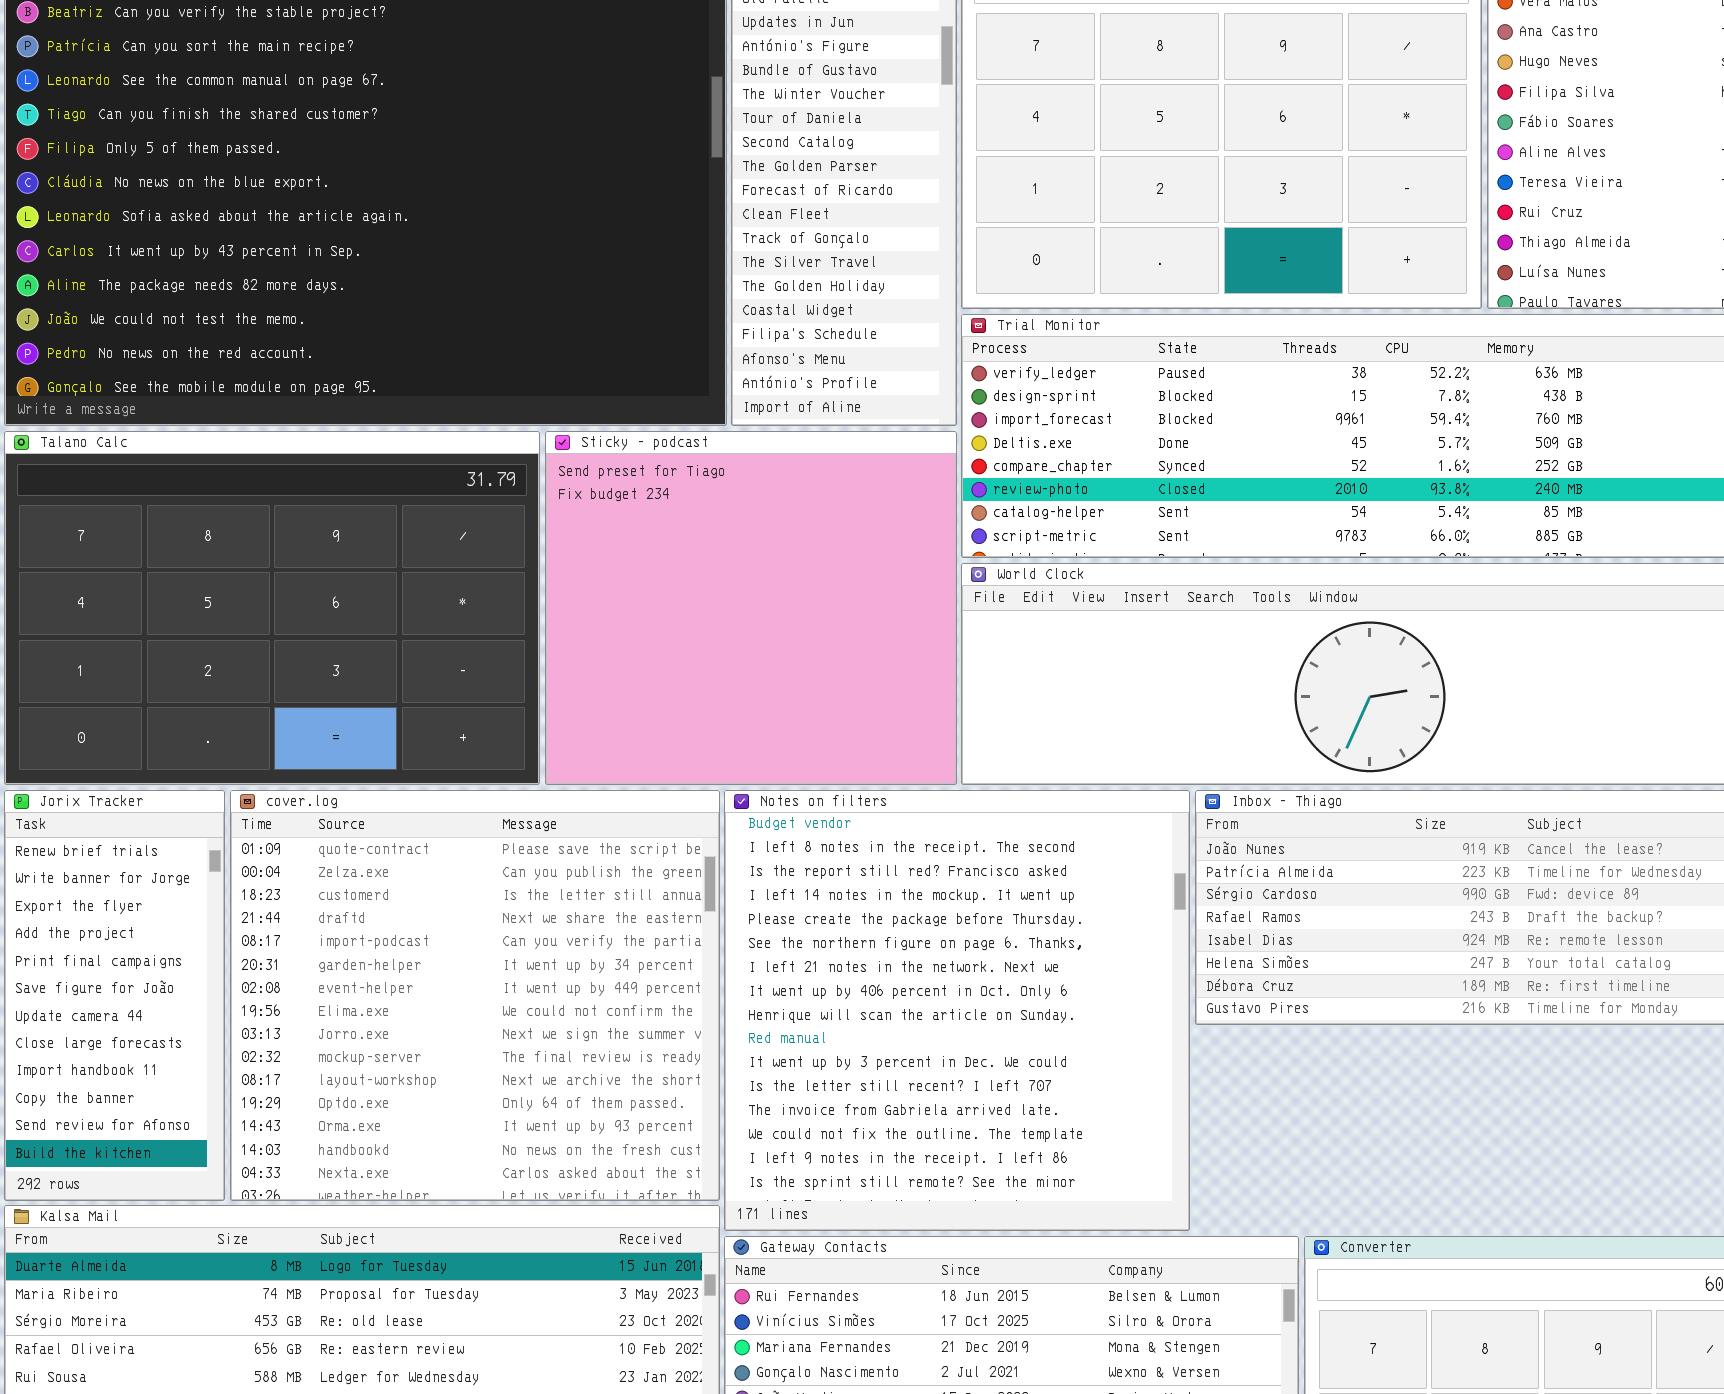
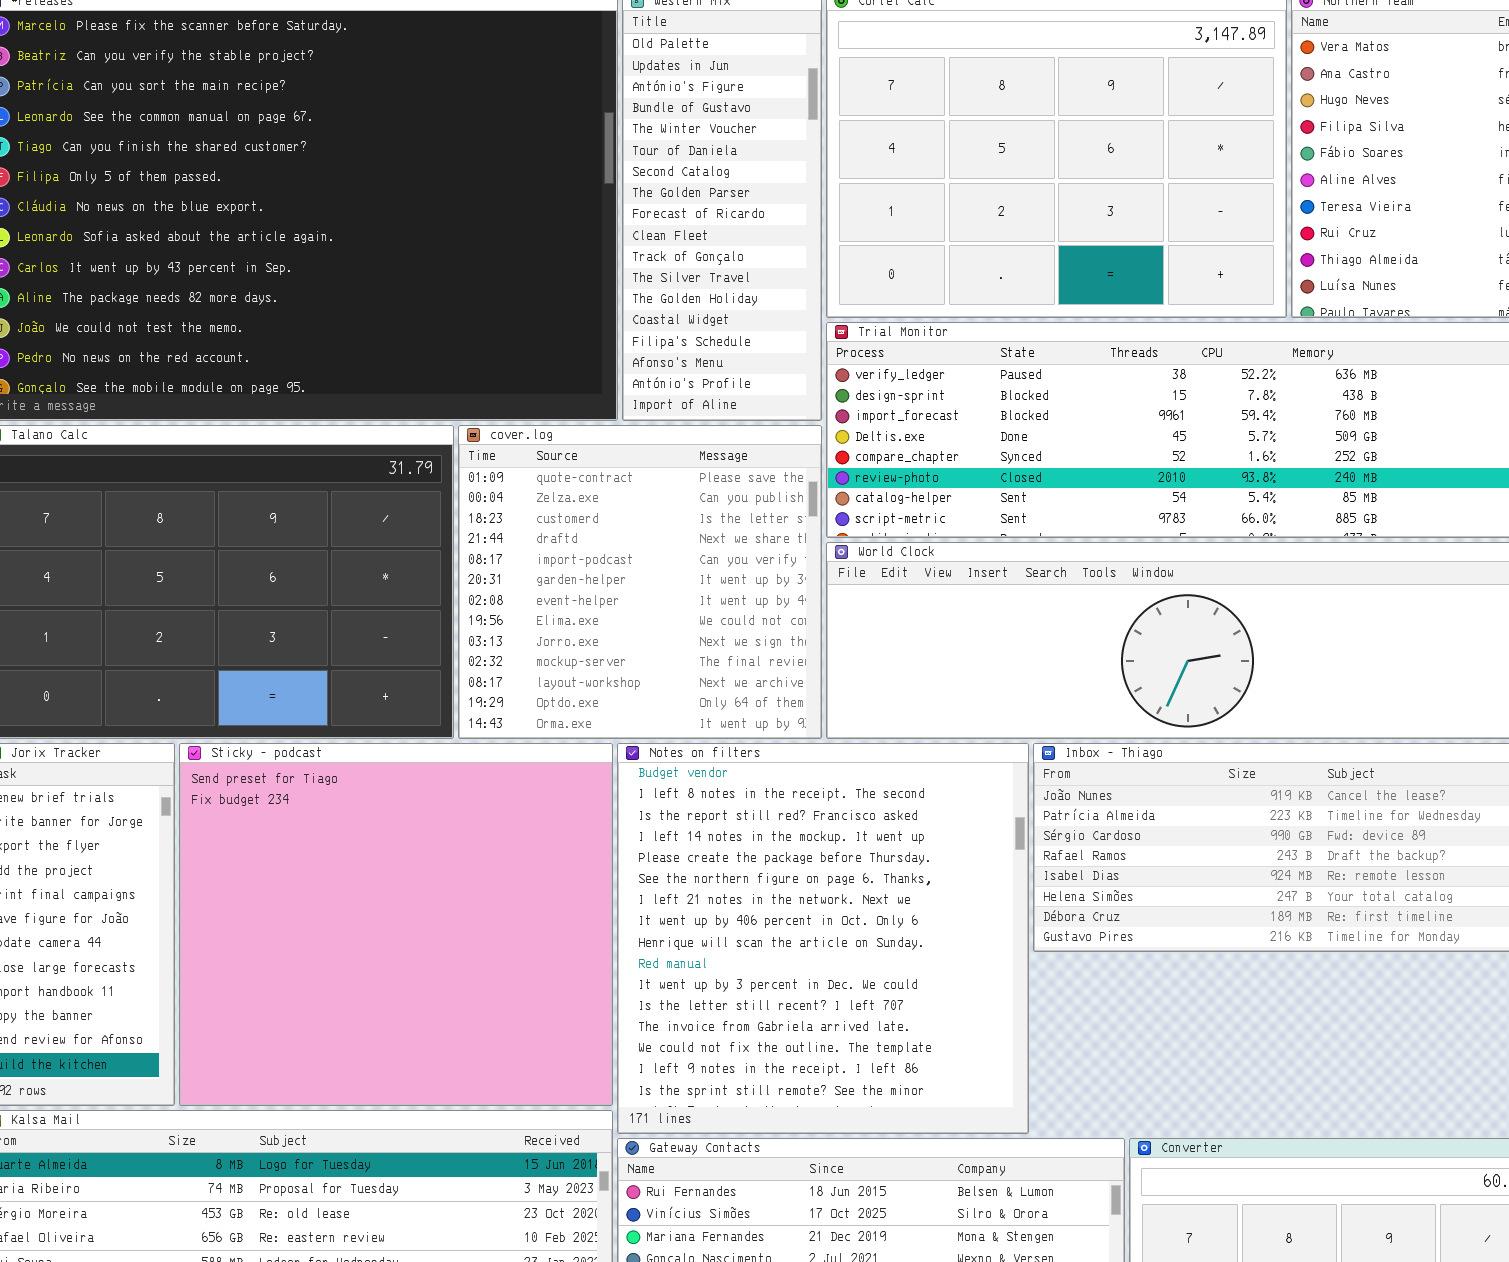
Sticky - podcast: [545,431,957,785] -> [179,743,613,1106], moved, resized
cover.log: [230,790,720,1201] -> [458,425,822,739], moved, resized

